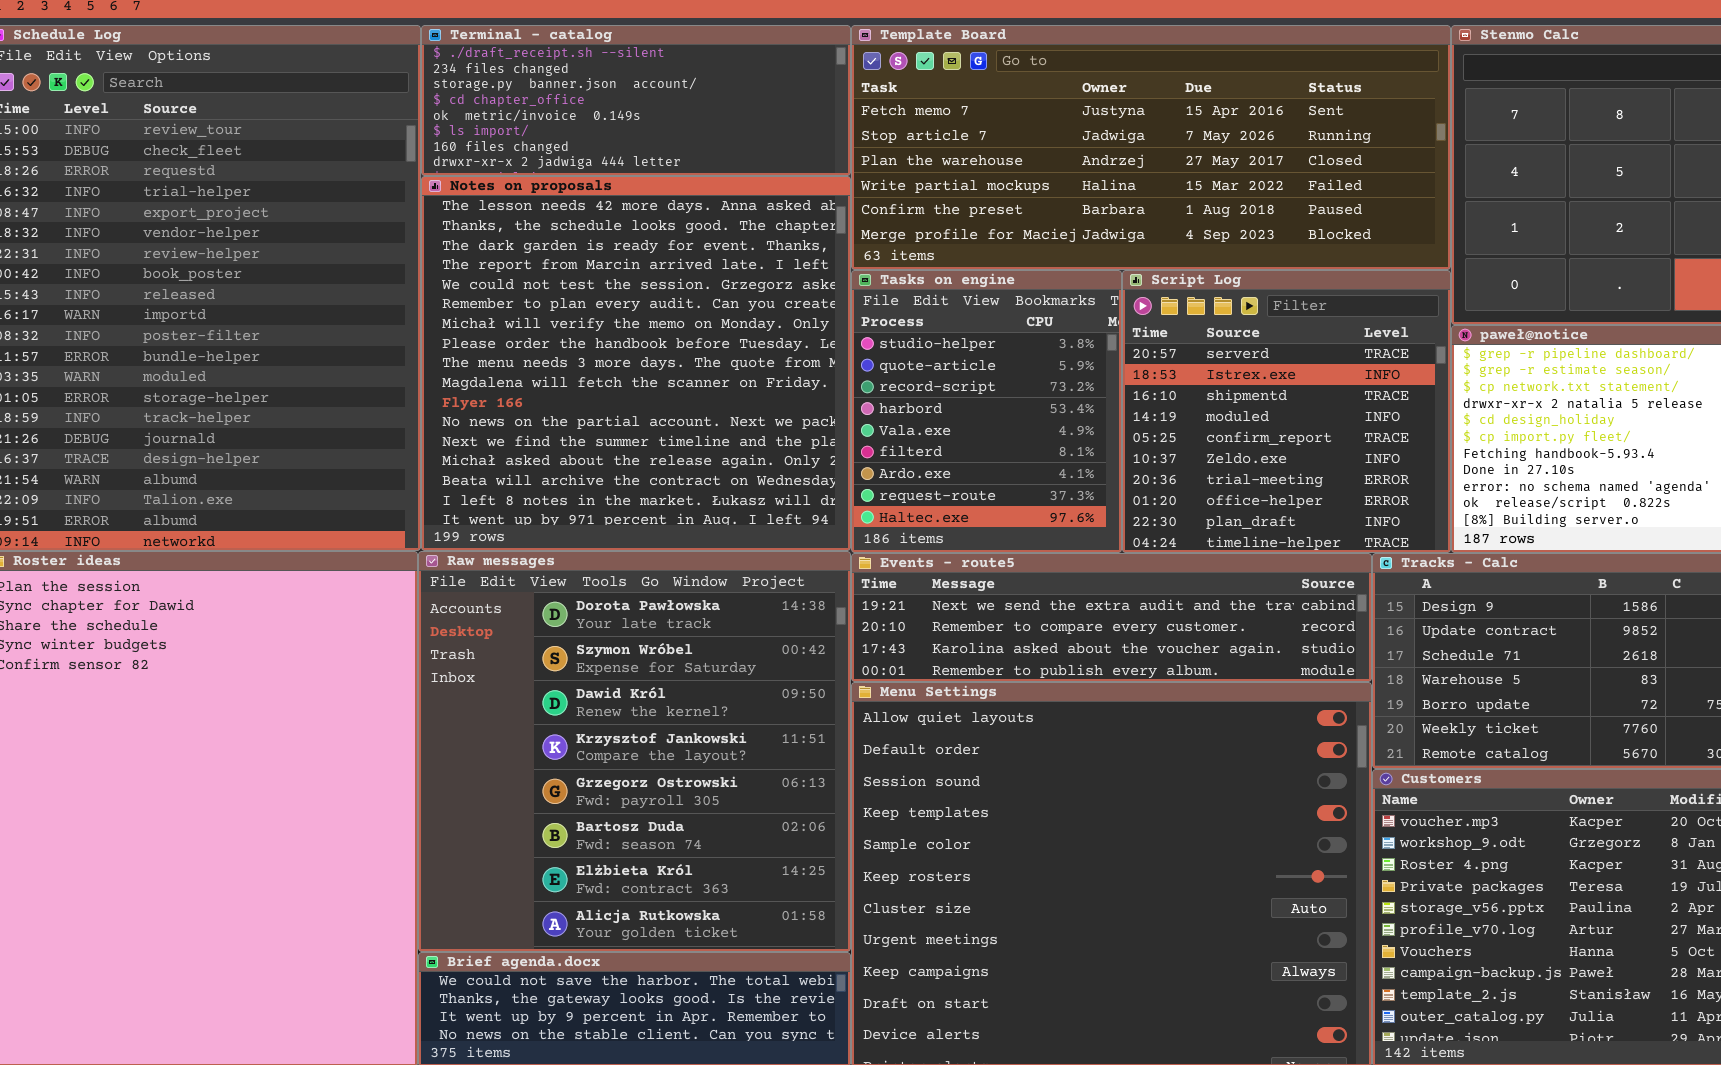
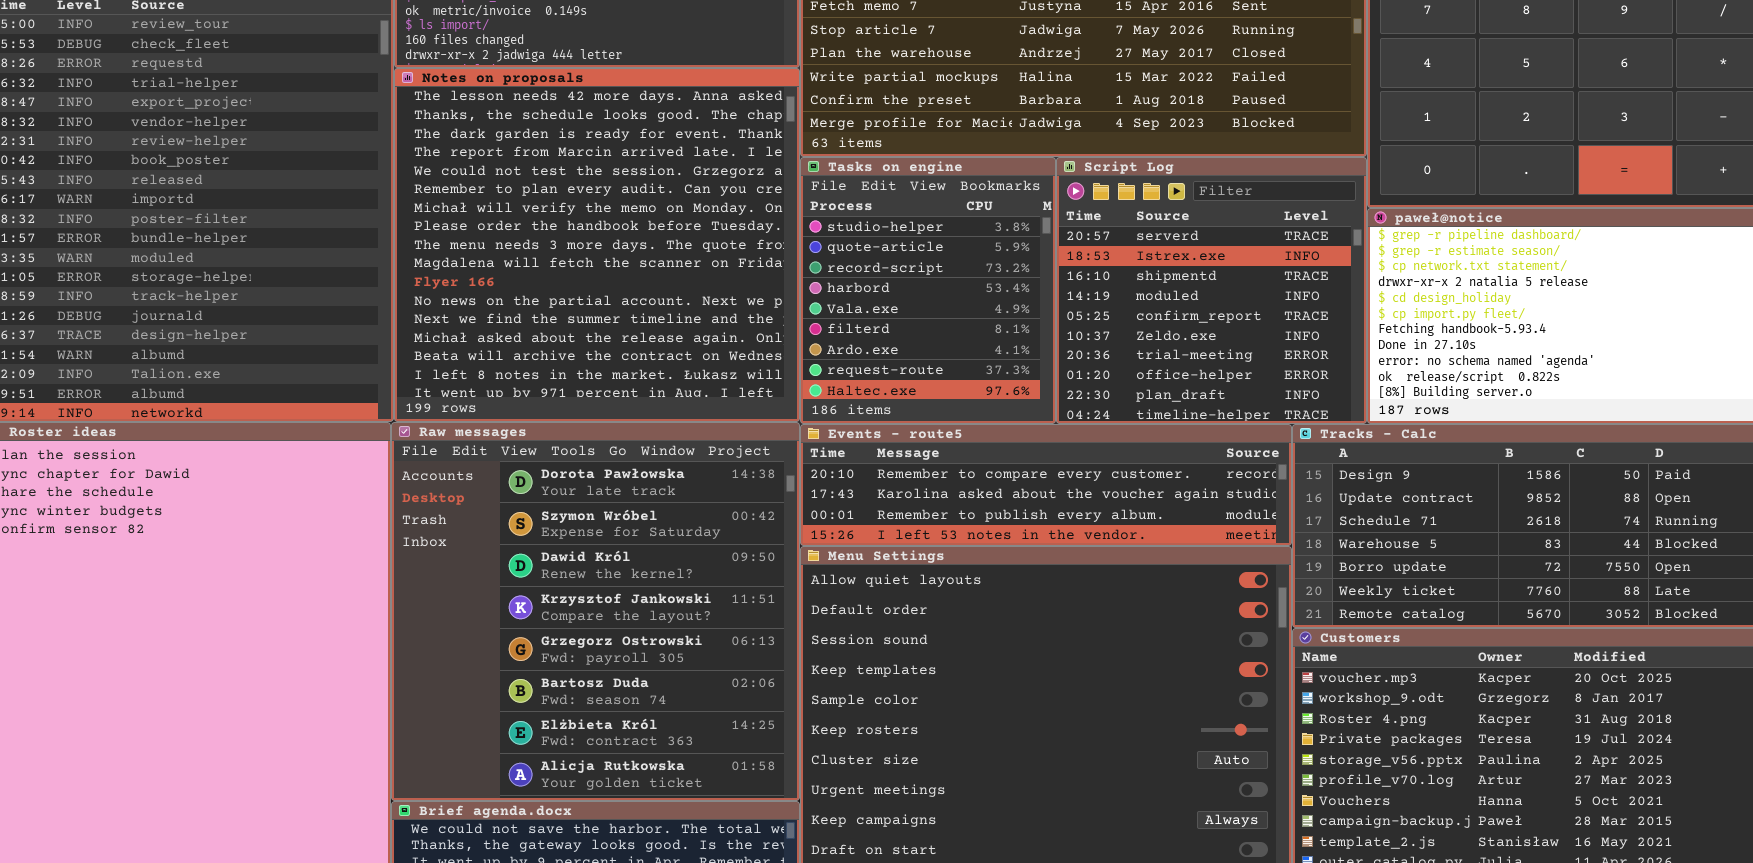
Events - route5: [851,553,1372,682] -> [800,424,1292,546], scrolled down 1 row

